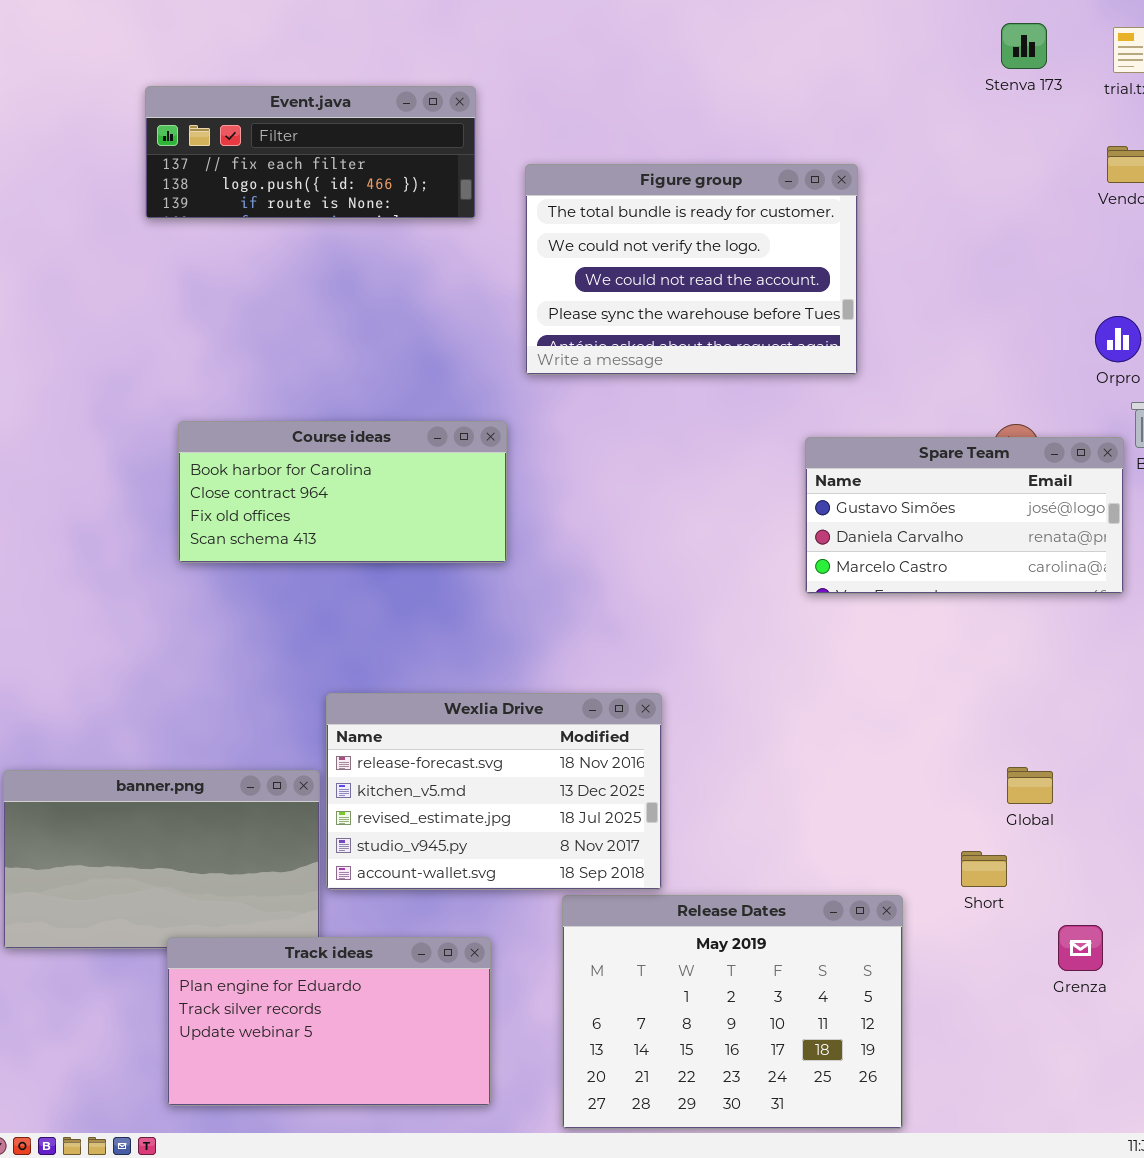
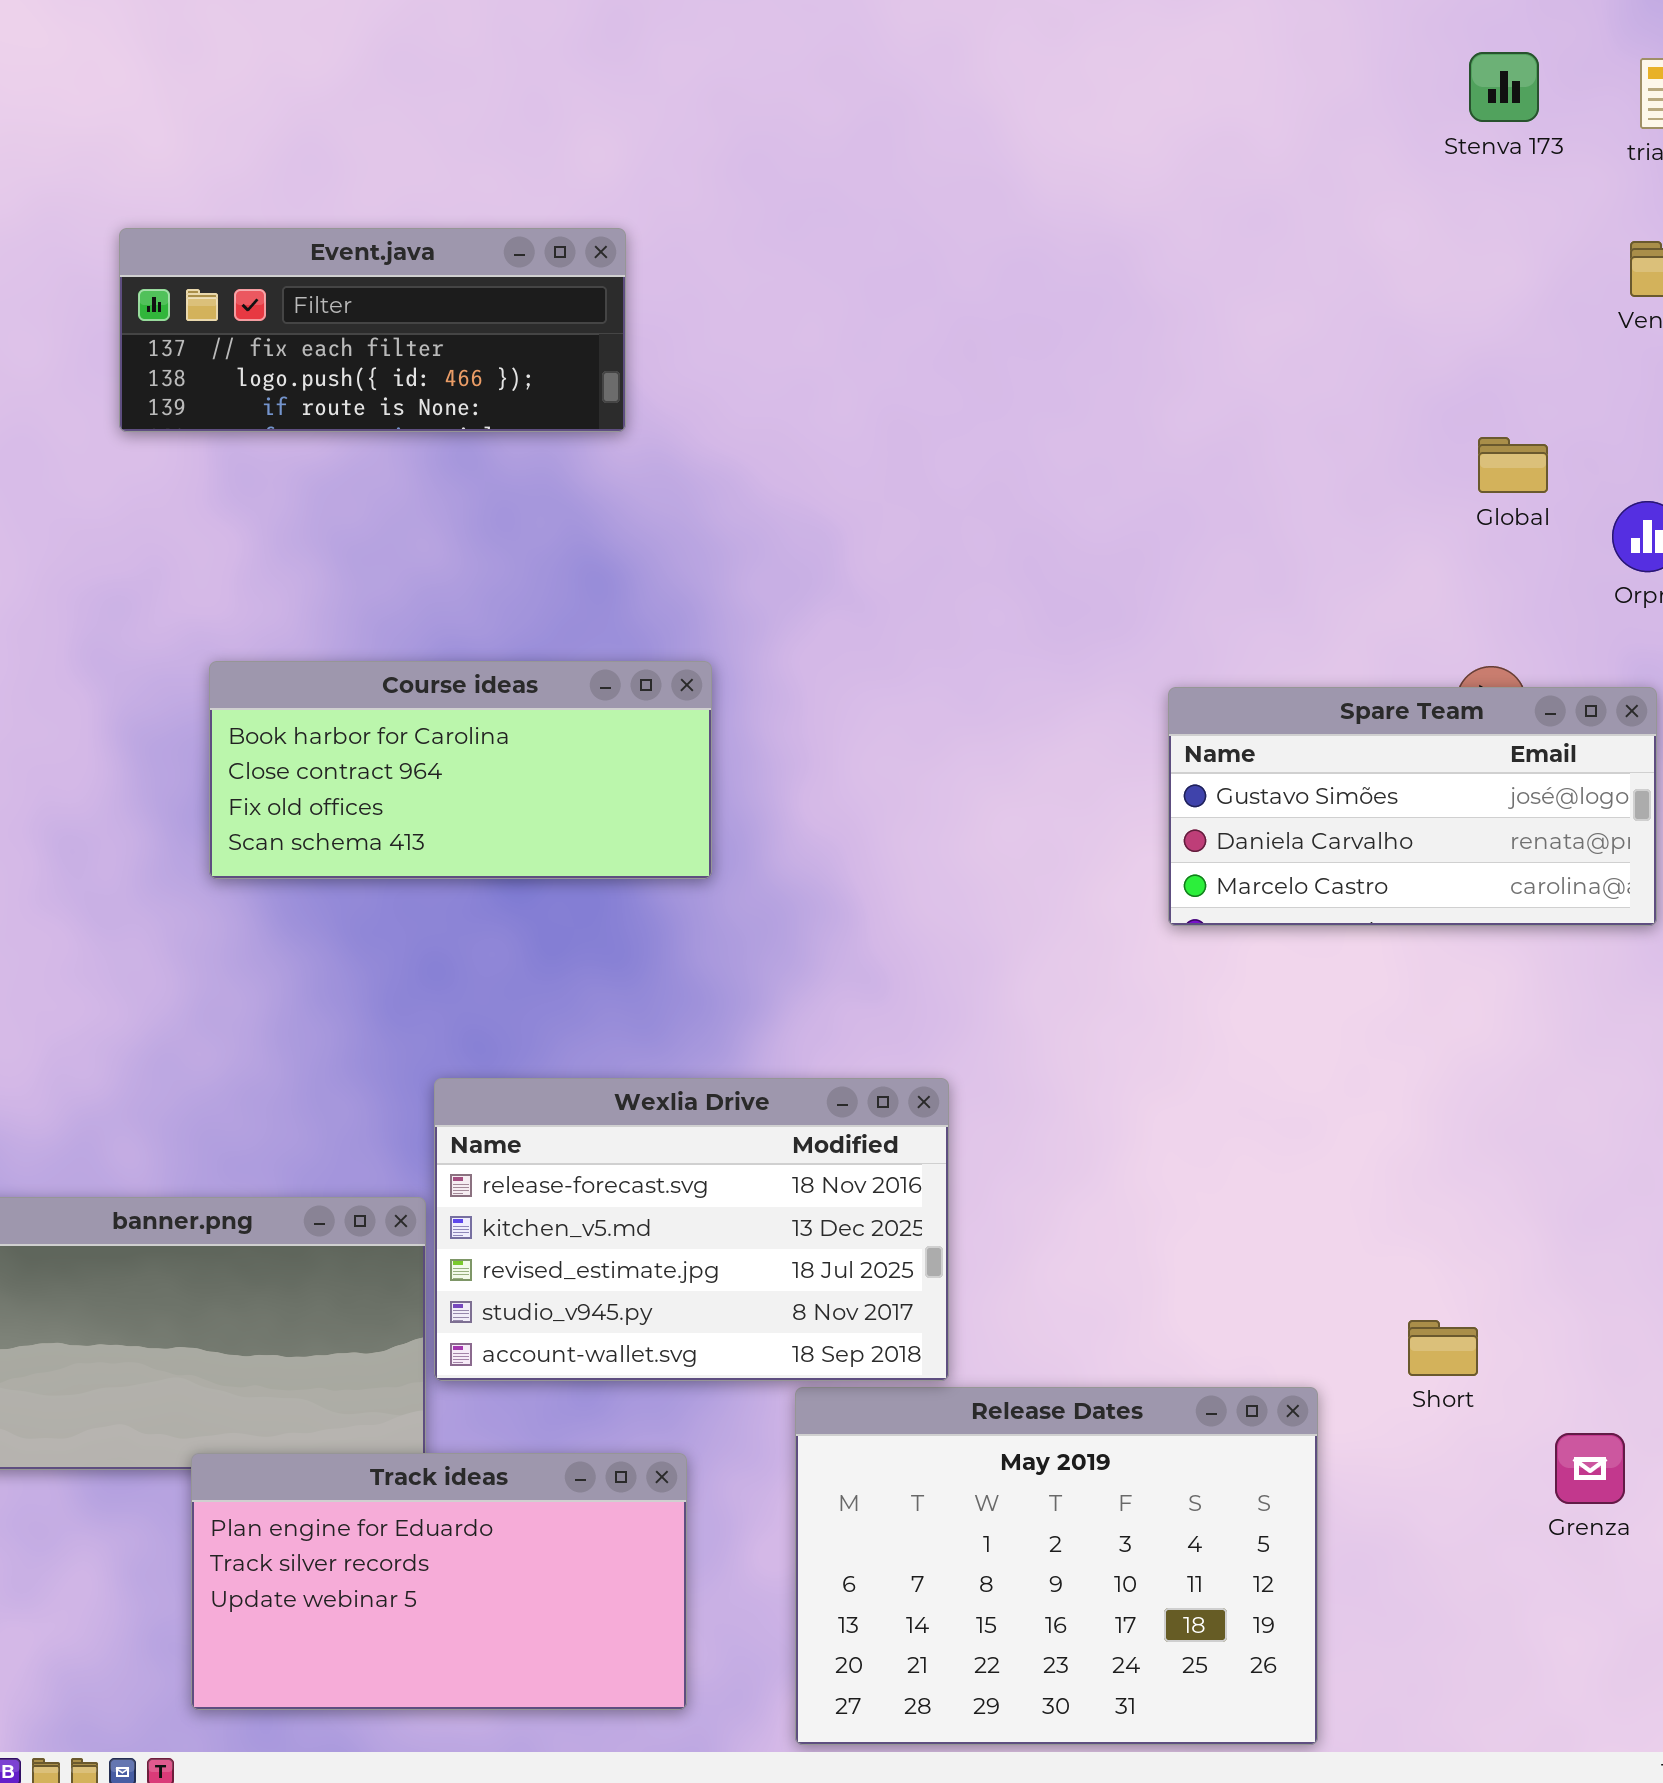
Event.java: [145,86,476,219] -> [119,228,626,432], moved
Figure group: [525,164,858,375] -> none, closed
Global: [1007,767,1053,804] -> [1478,437,1548,493], moved

